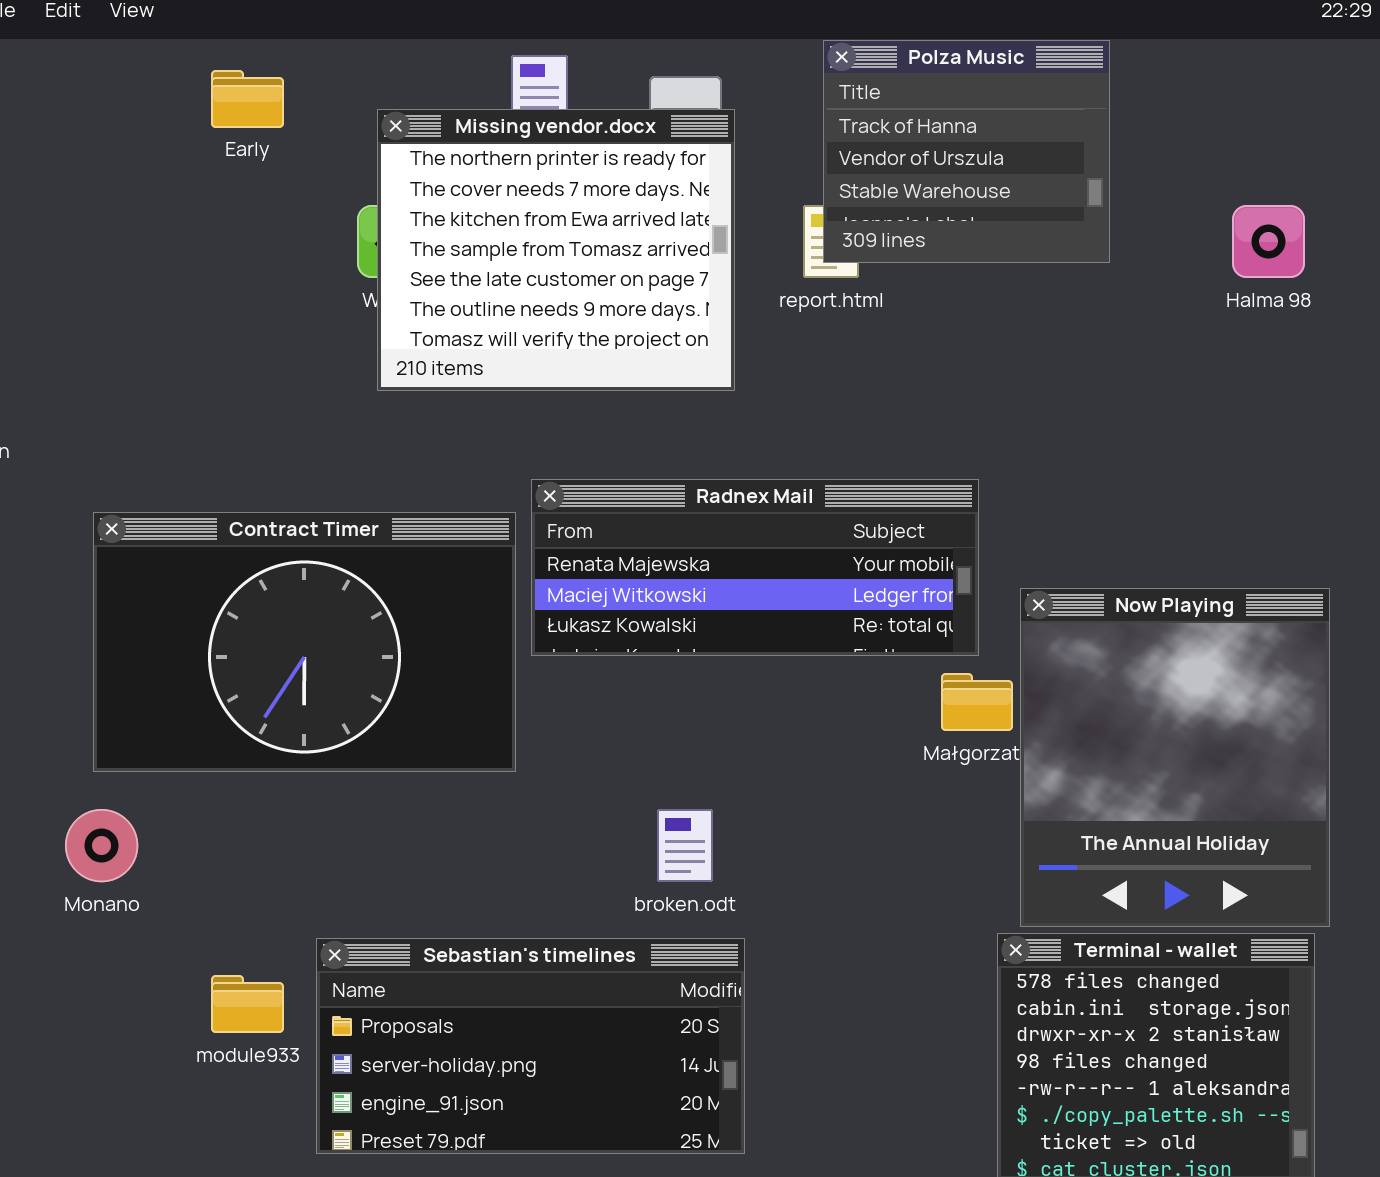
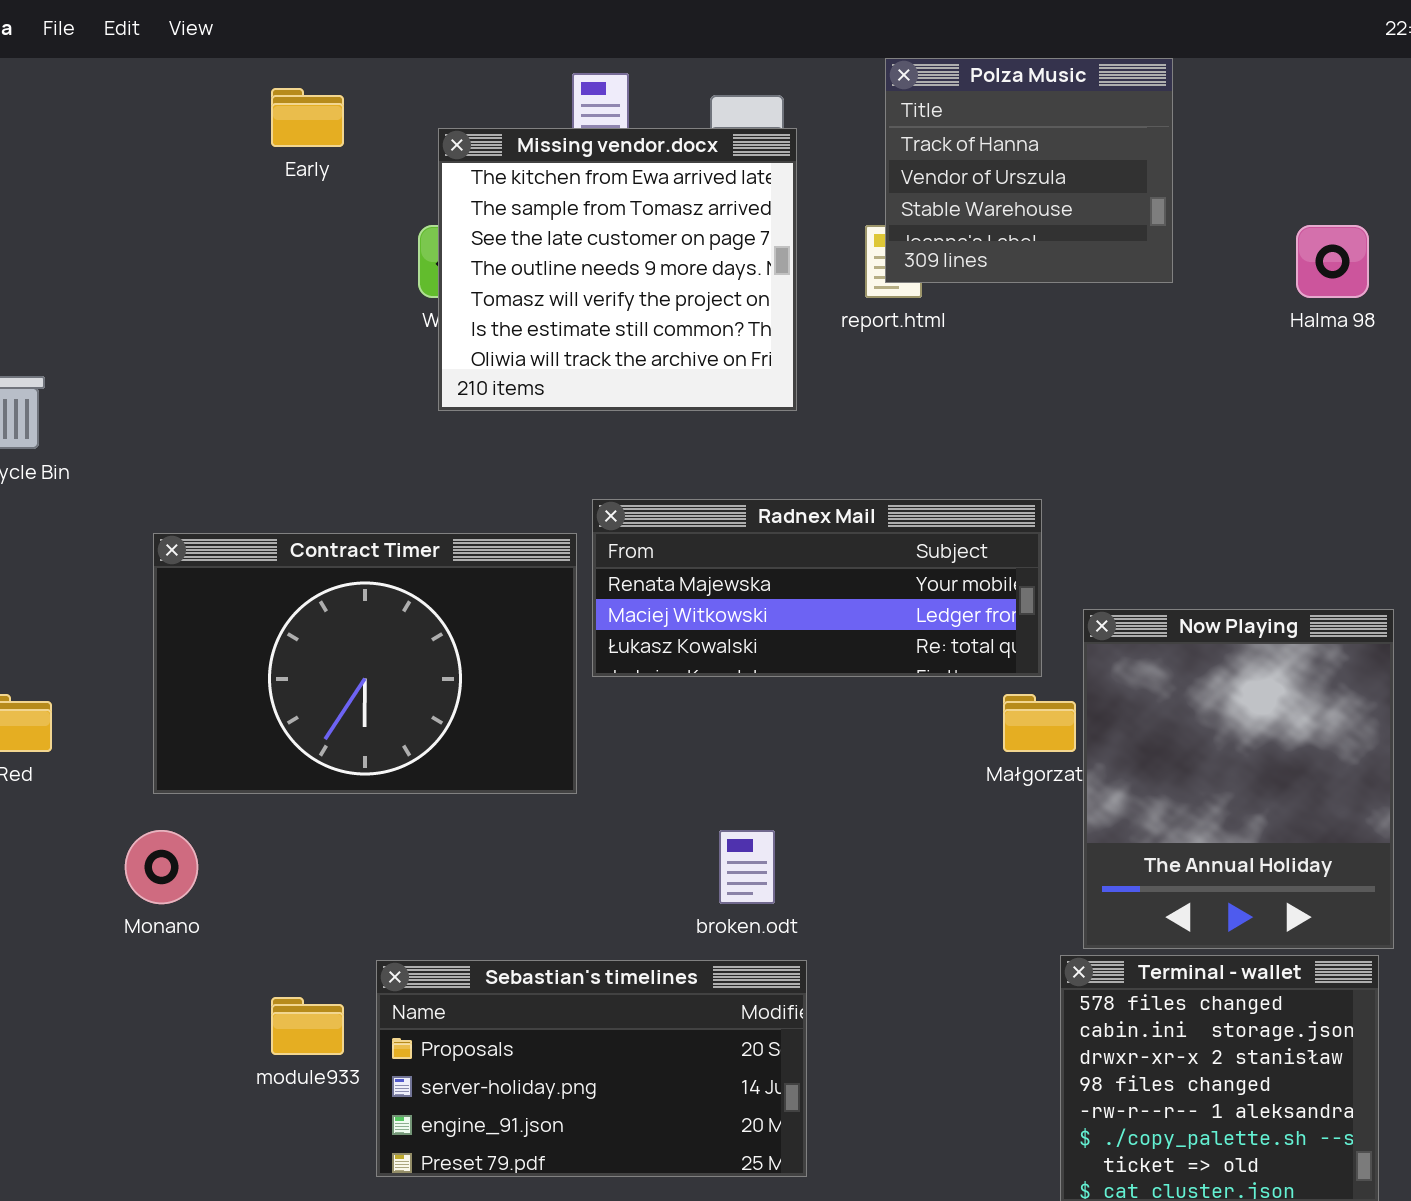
Missing vendor.docx: [377,109,735,391] -> [438,128,797,411], scrolled down 2 rows

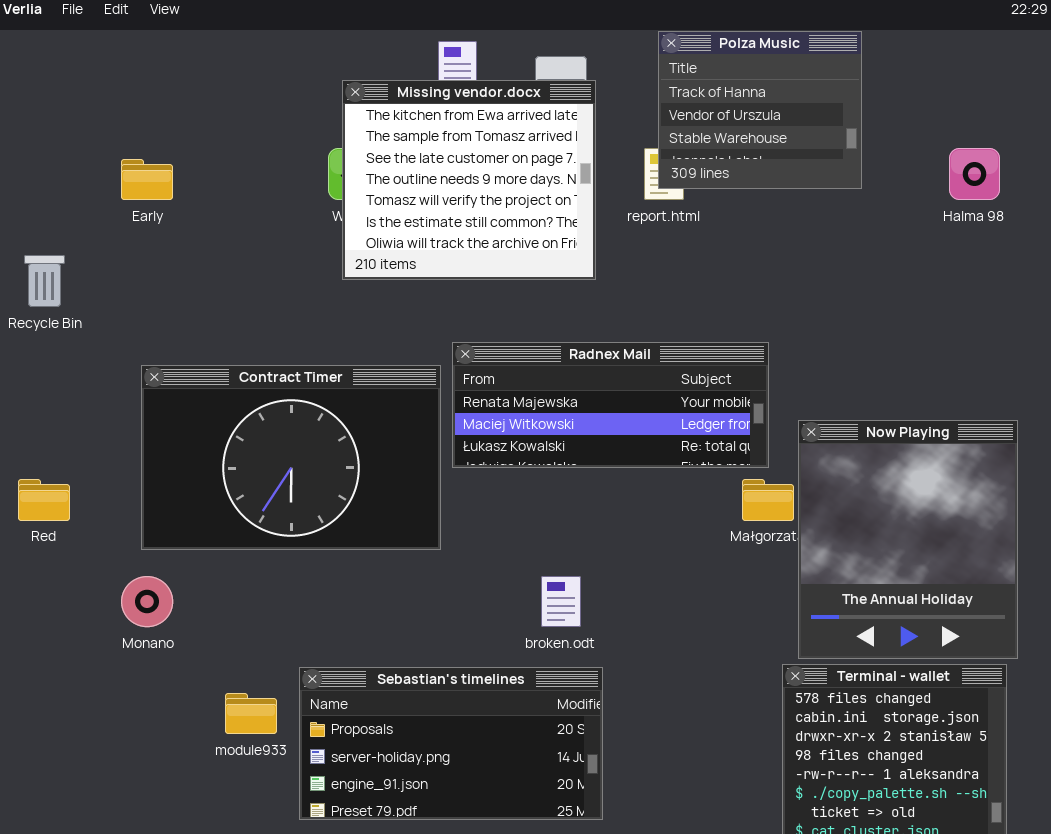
Early: [271,88,344,147] -> [121,159,173,200], moved

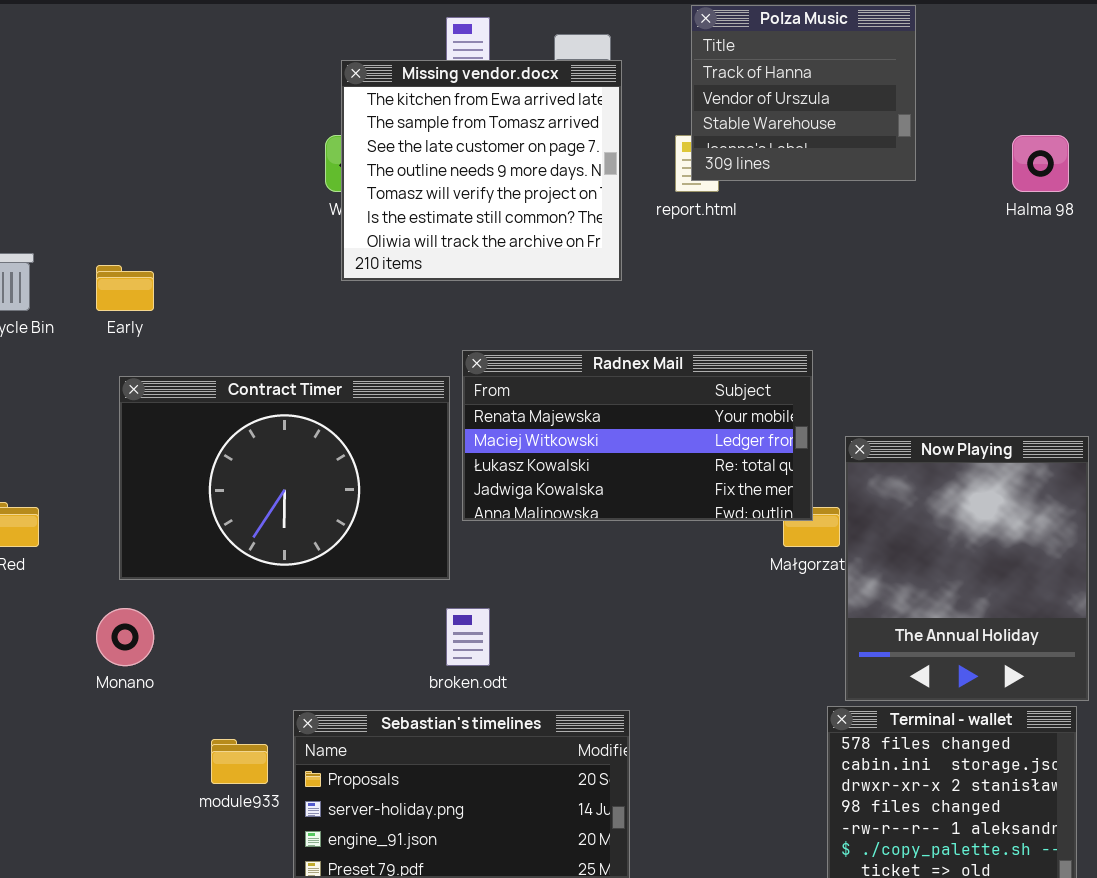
Early: [121,159,173,200] -> [96,265,154,311], moved
Radnex Mail: [452,342,769,468] -> [462,350,813,521], resized
broken.odt: [541,576,581,627] -> [446,608,490,666], moved

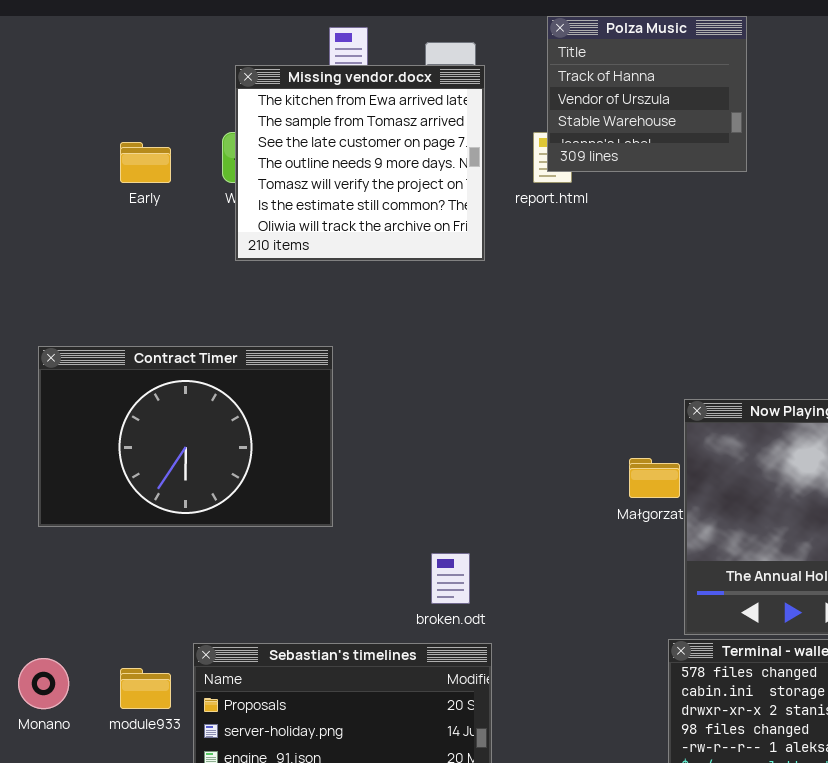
Early: [96,265,154,311] -> [120,142,171,183], moved
Radnex Mail: [462,350,813,521] -> none, closed
Monano: [96,608,154,666] -> [18,658,69,709], moved
broken.odt: [446,608,490,666] -> [431,553,470,604], moved

